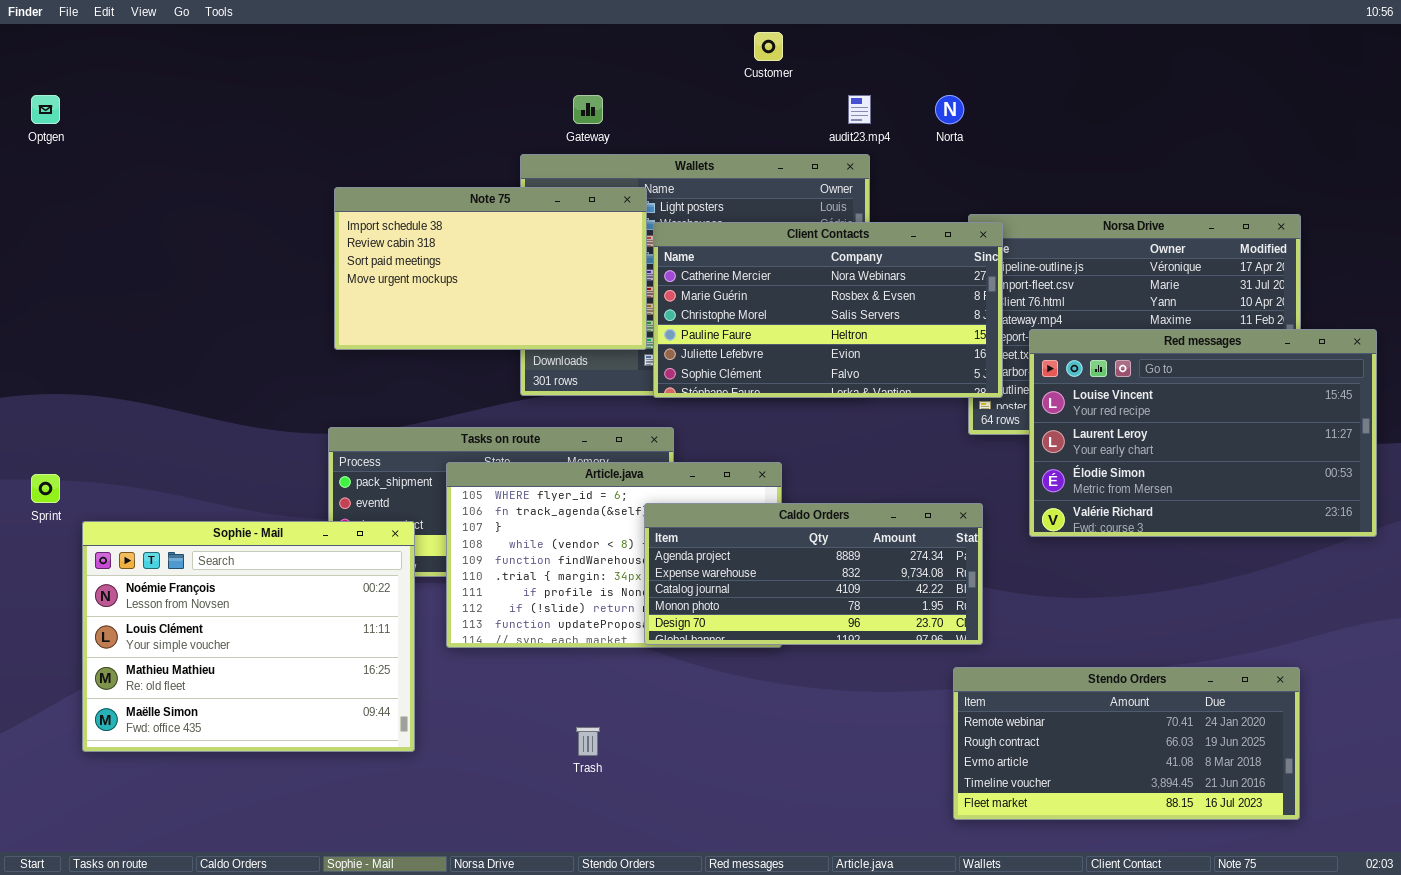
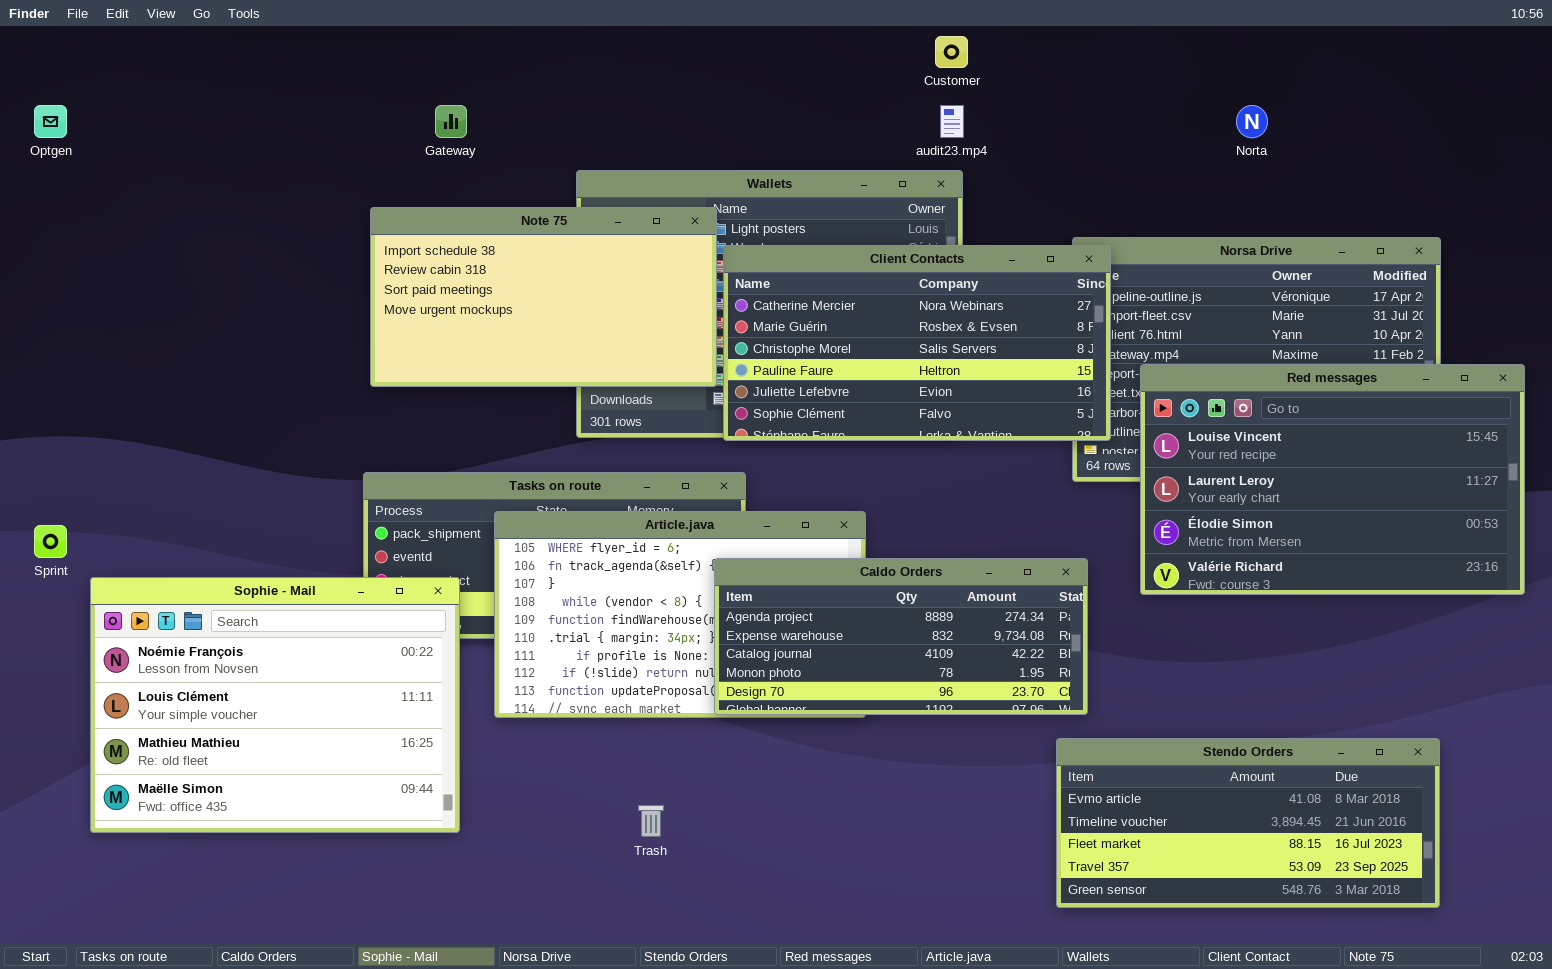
Customer: [754,32,783,61] -> [935,36,968,68], moved
Gateway: [573,95,603,124] -> [435,105,467,138], moved
Norta: [935,95,964,124] -> [1236,105,1268,138], moved
Stendo Orders: [953,667,1300,820] -> [1056,738,1440,908], scrolled down 2 rows

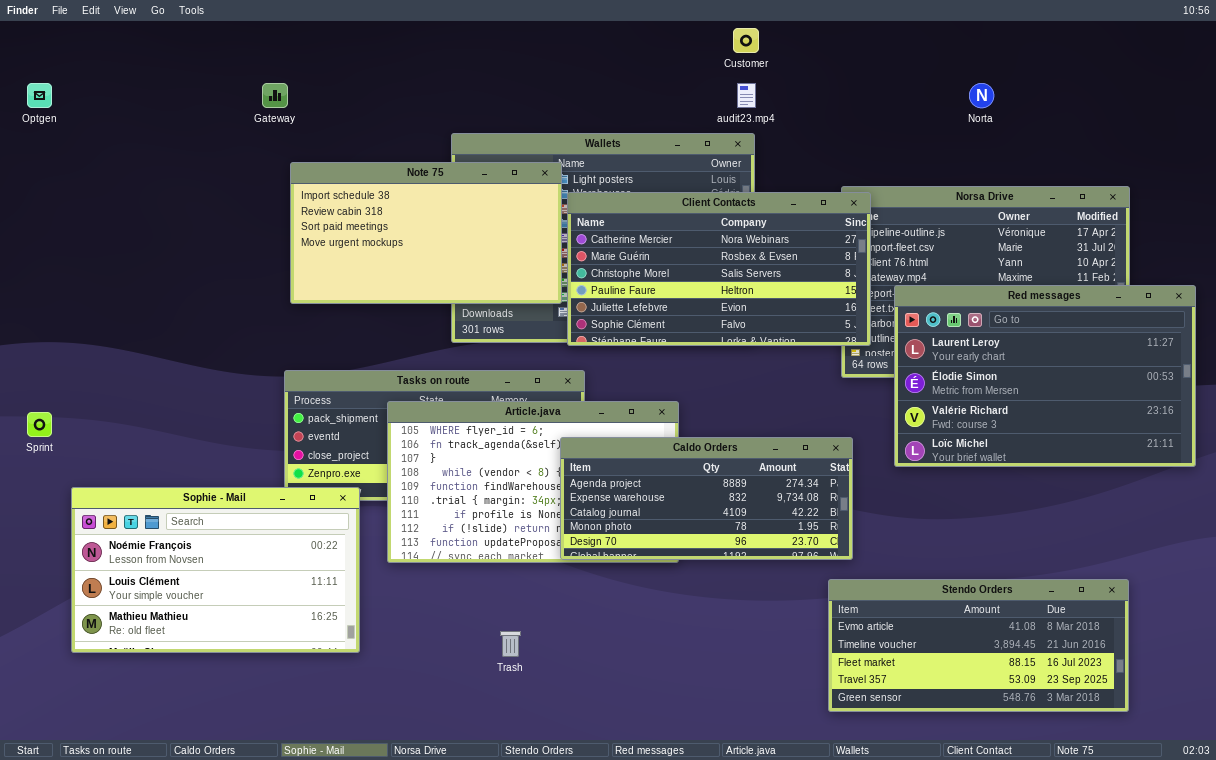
Gateway: [435,105,467,138] -> [262,83,288,108], moved
Red messages: [1140,364,1525,595] -> [894,285,1196,467], scrolled down 1 row
Sophie - Mail: [90,577,460,833] -> [71,487,360,653], resized

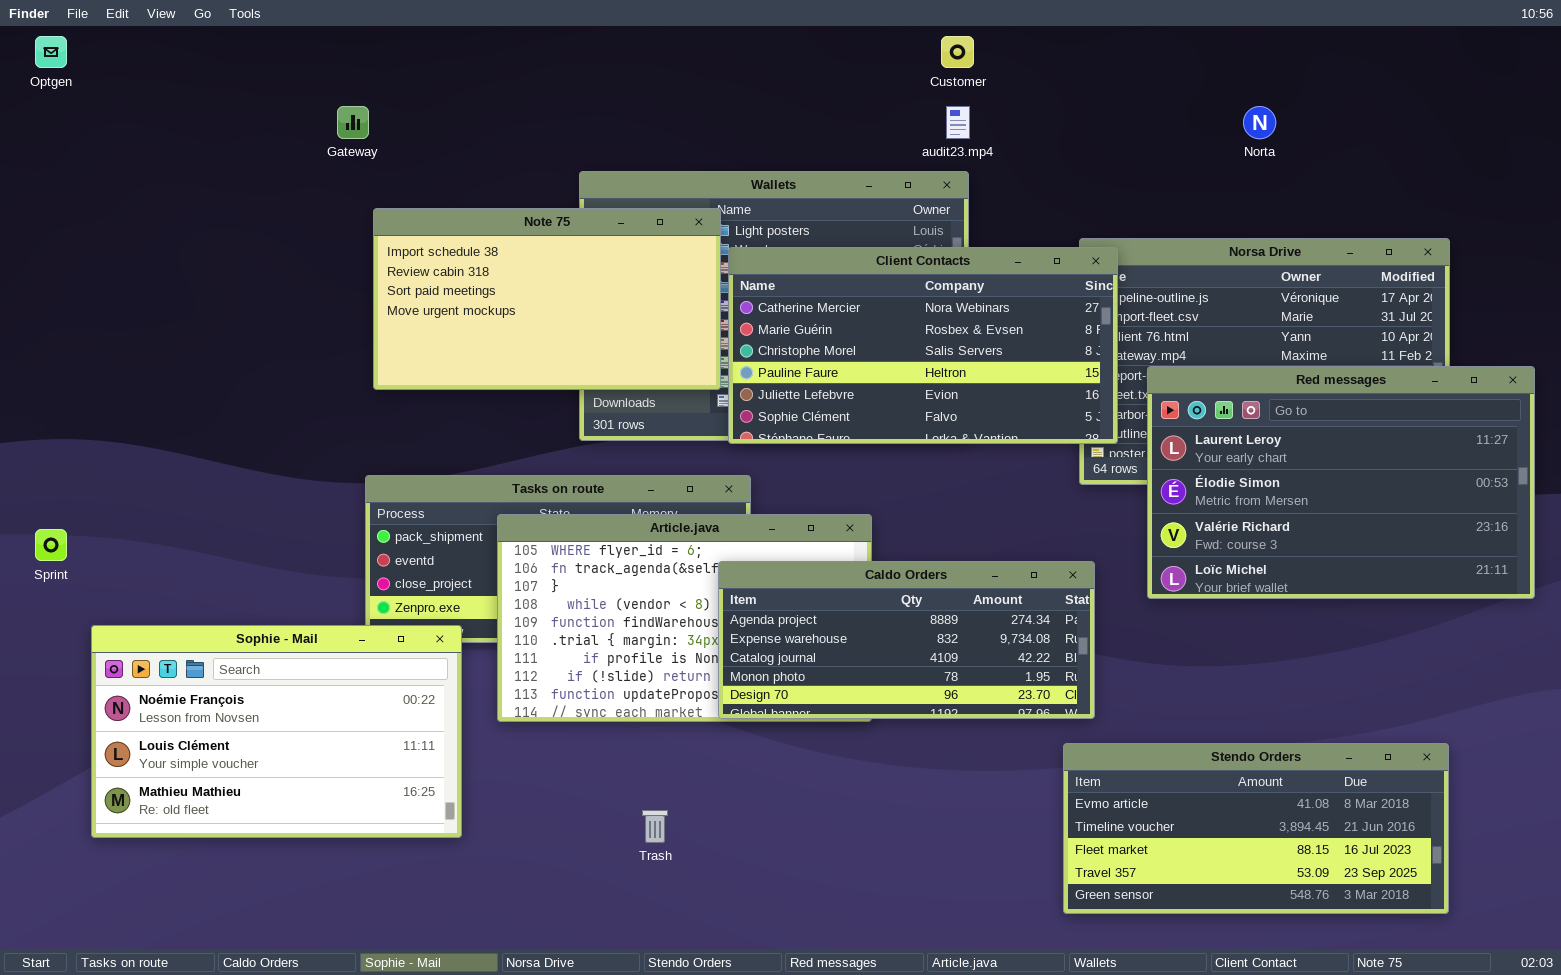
Optgen: [27,83,52,108] -> [35,36,67,68], moved

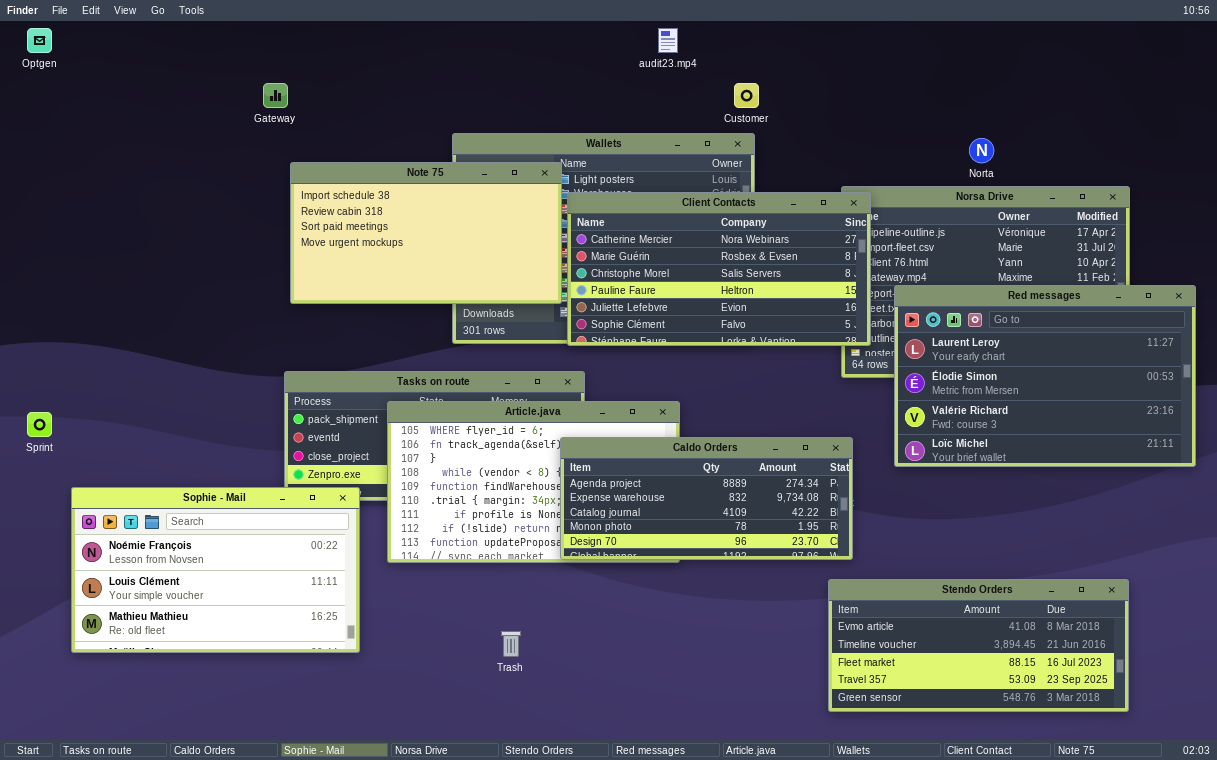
Customer: [941,36,974,68] -> [734,83,759,108], moved
audit23.mp4: [946,106,970,139] -> [658,28,678,53], moved
Norta: [1243,106,1276,139] -> [969,138,994,163], moved

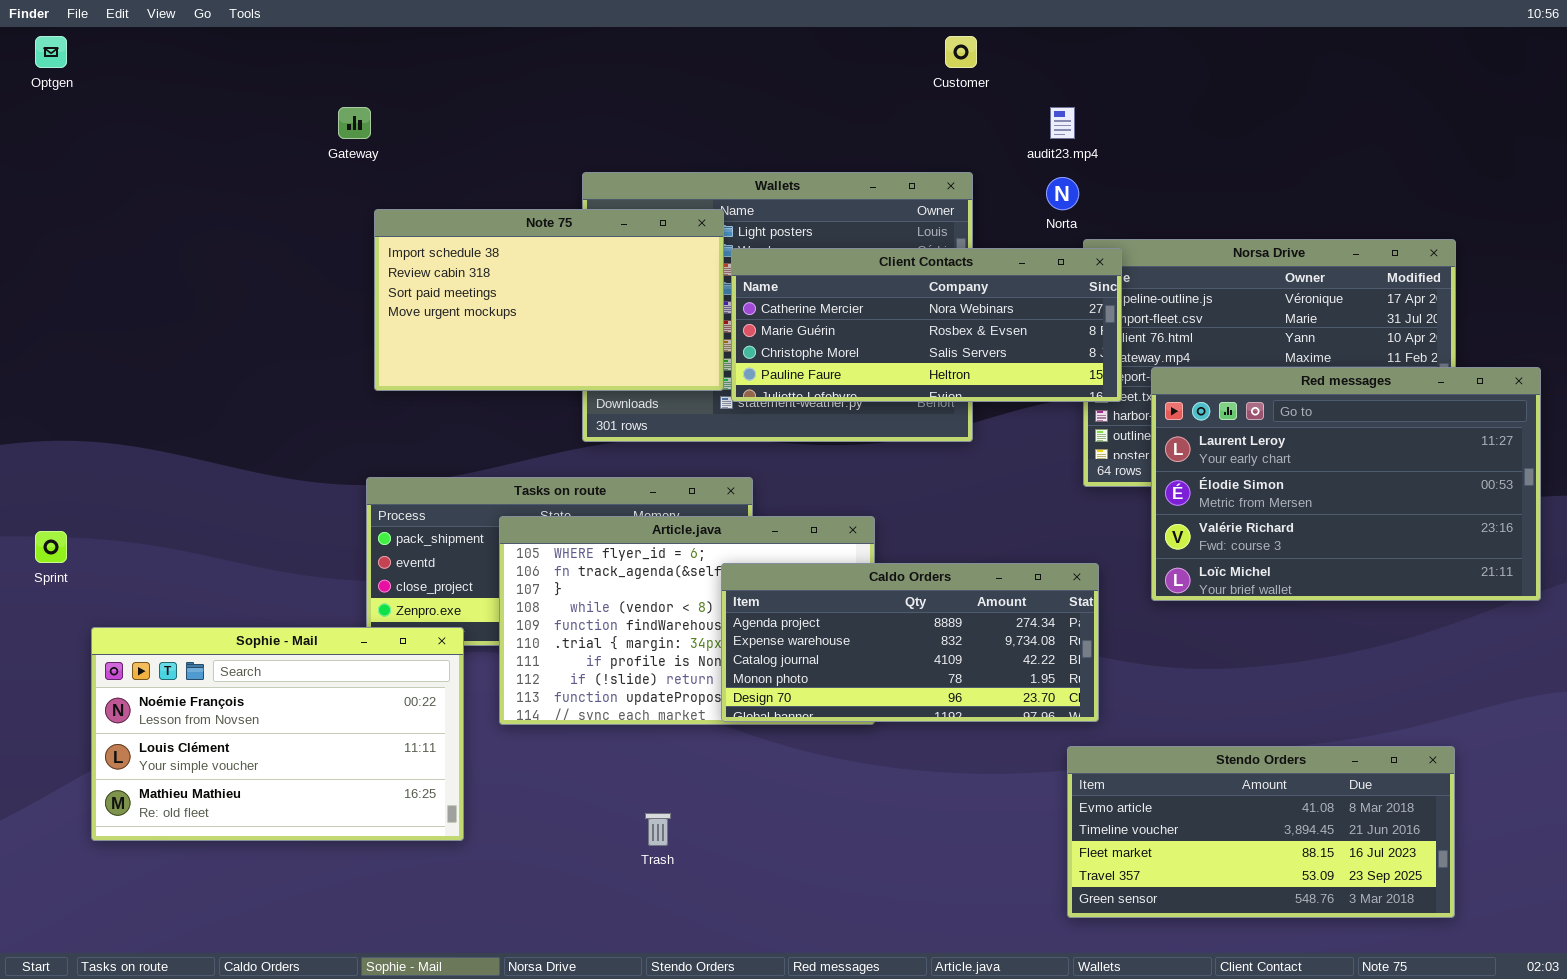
audit23.mp4: [658,28,678,53] -> [1050,107,1075,139], moved
Customer: [734,83,759,108] -> [945,36,977,68], moved
Norta: [969,138,994,163] -> [1046,177,1079,210], moved
Client Contacts: [567,192,871,346] -> [731,248,1122,402], resized

